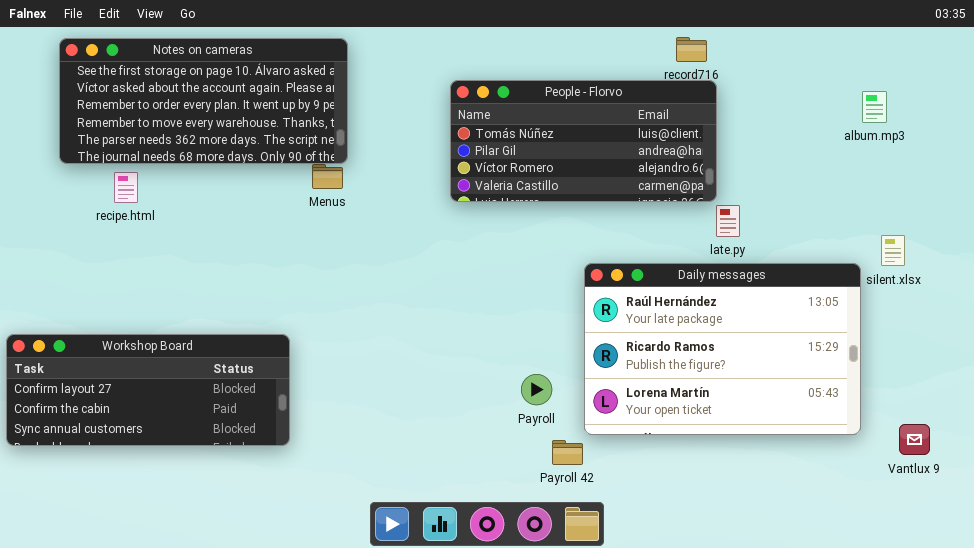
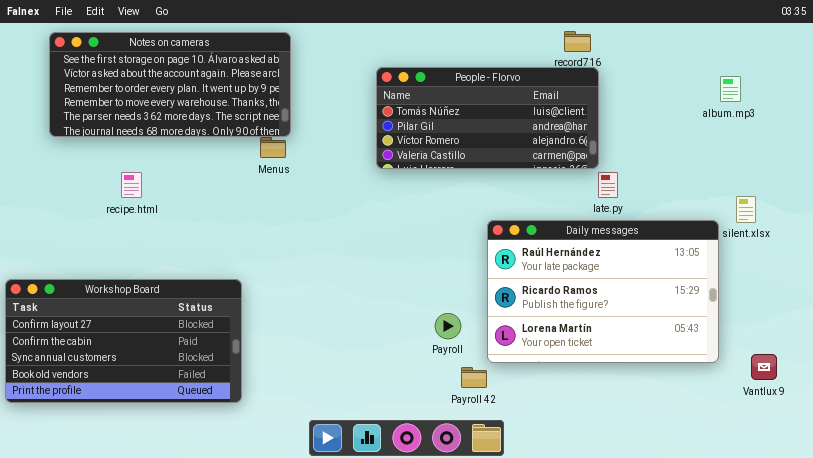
recipe.html: [114,172,138,203] -> [121,172,142,198], moved
Workshop Board: [6,334,290,446] -> [5,279,242,403], resized

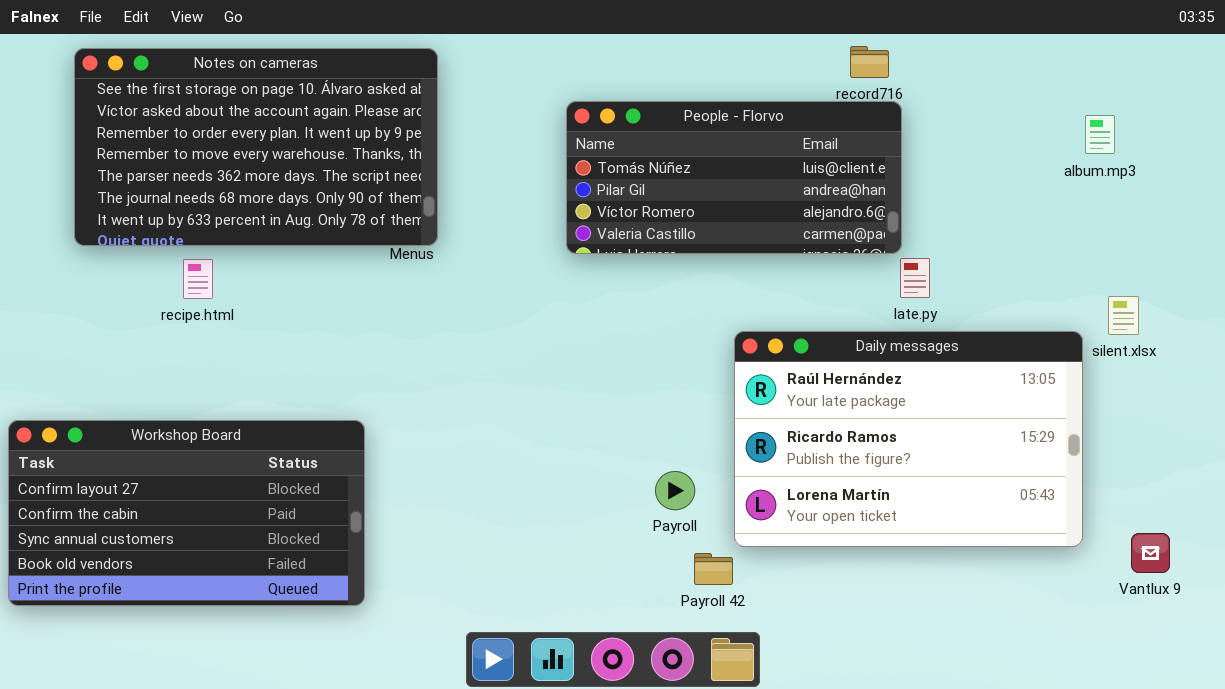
Notes on cameras: [49,32,291,137] -> [74,48,438,246], resized

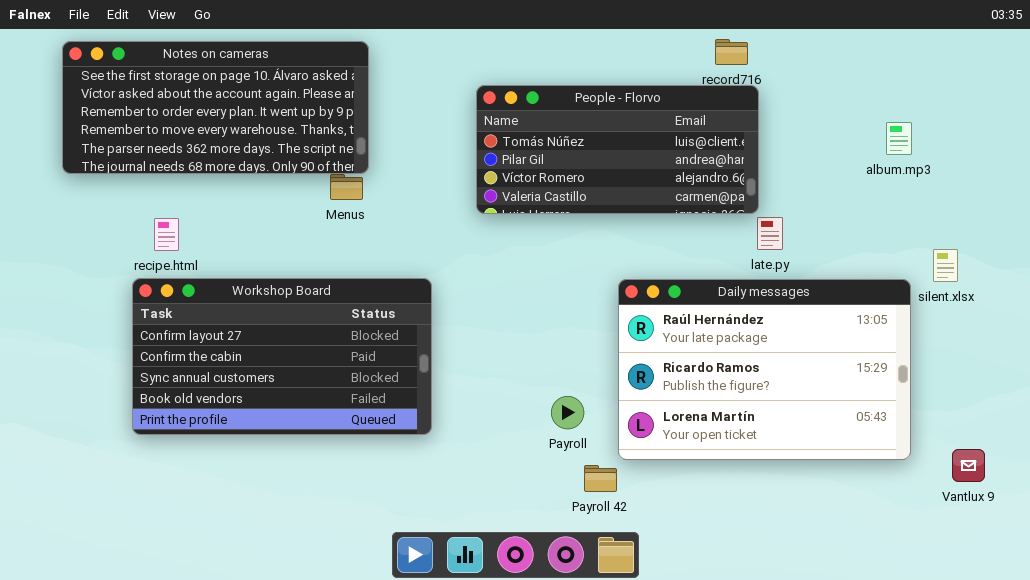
Notes on cameras: [74,48,438,246] -> [62,41,369,174], resized
album.mp3: [1085,115,1115,154] -> [886,122,912,155], moved
Workshop Board: [8,420,365,606] -> [132,278,432,435], moved

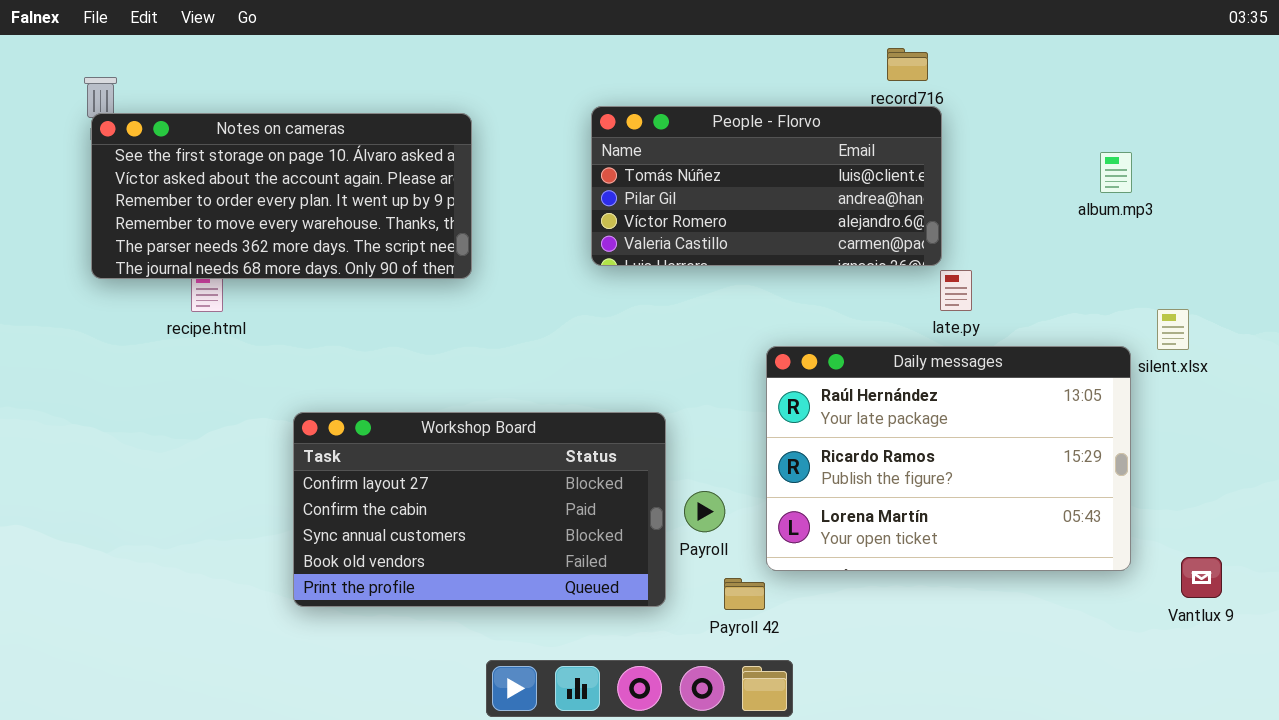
Notes on cameras: [62,41,369,174] -> [91,113,472,279], moved
Workshop Board: [132,278,432,435] -> [293,412,666,607], moved

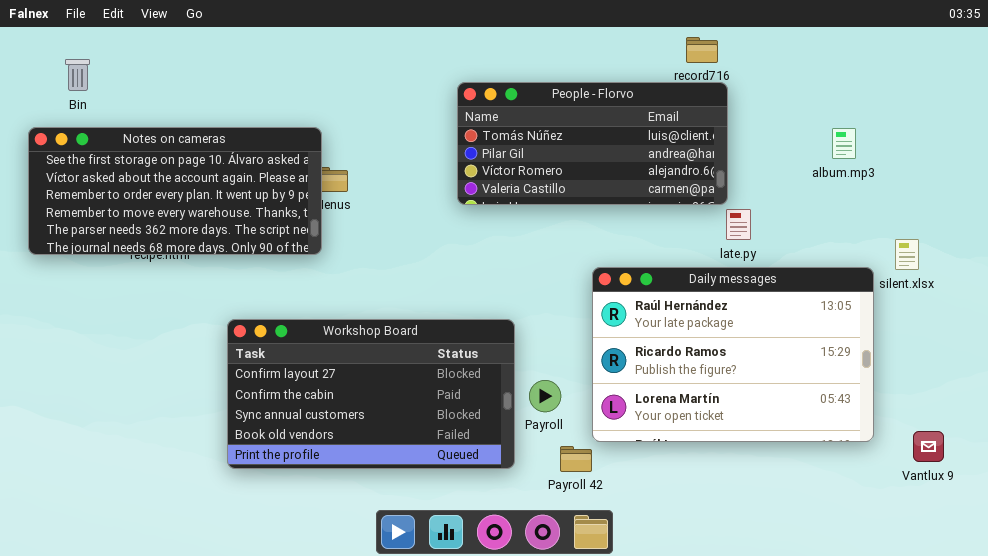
Notes on cameras: [91,113,472,279] -> [28,127,322,255], moved
album.mp3: [1100,152,1132,193] -> [832,128,856,159], moved

